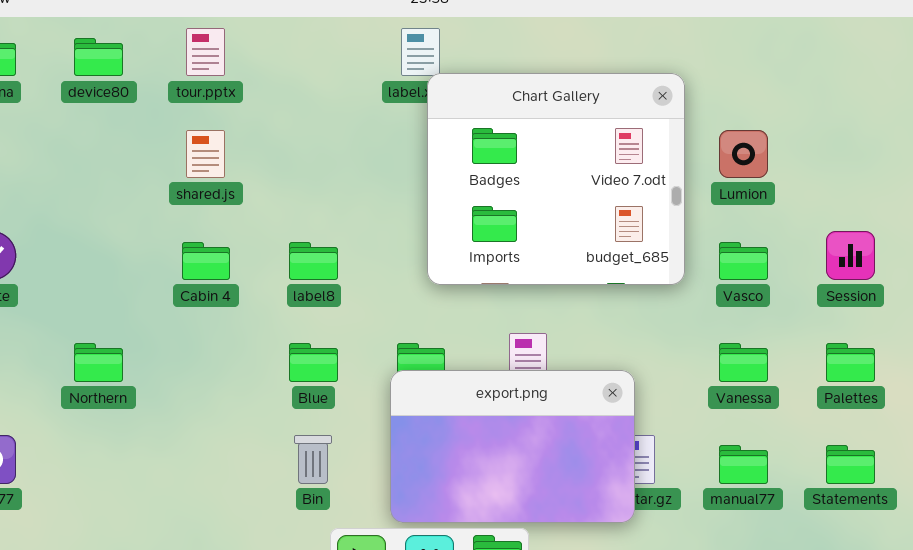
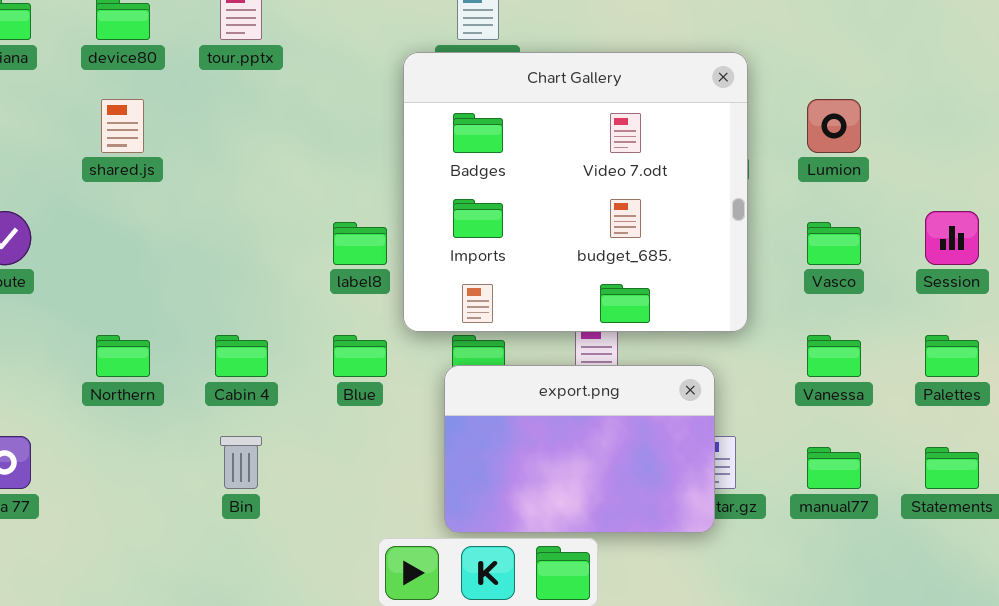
Chart Gallery: [427,73,685,285] -> [403,52,748,332], moved, resized
shared.js: [186,130,225,178] -> [101,99,144,153], moved
Cabin 4: [182,242,230,280] -> [215,335,268,377], moved
Bin: [294,435,332,484] -> [220,436,262,489], moved

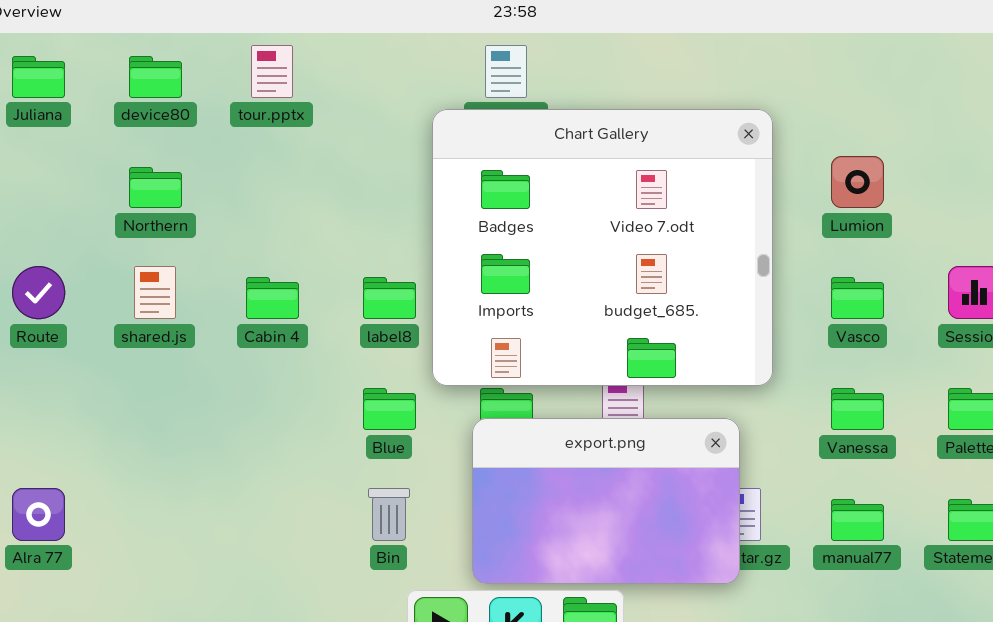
shared.js: [101,99,144,153] -> [134,266,176,319], moved
Northern: [96,335,150,377] -> [129,167,182,208], moved
Cabin 4: [215,335,268,377] -> [246,277,299,319], moved
Bin: [220,436,262,489] -> [368,488,410,541], moved

